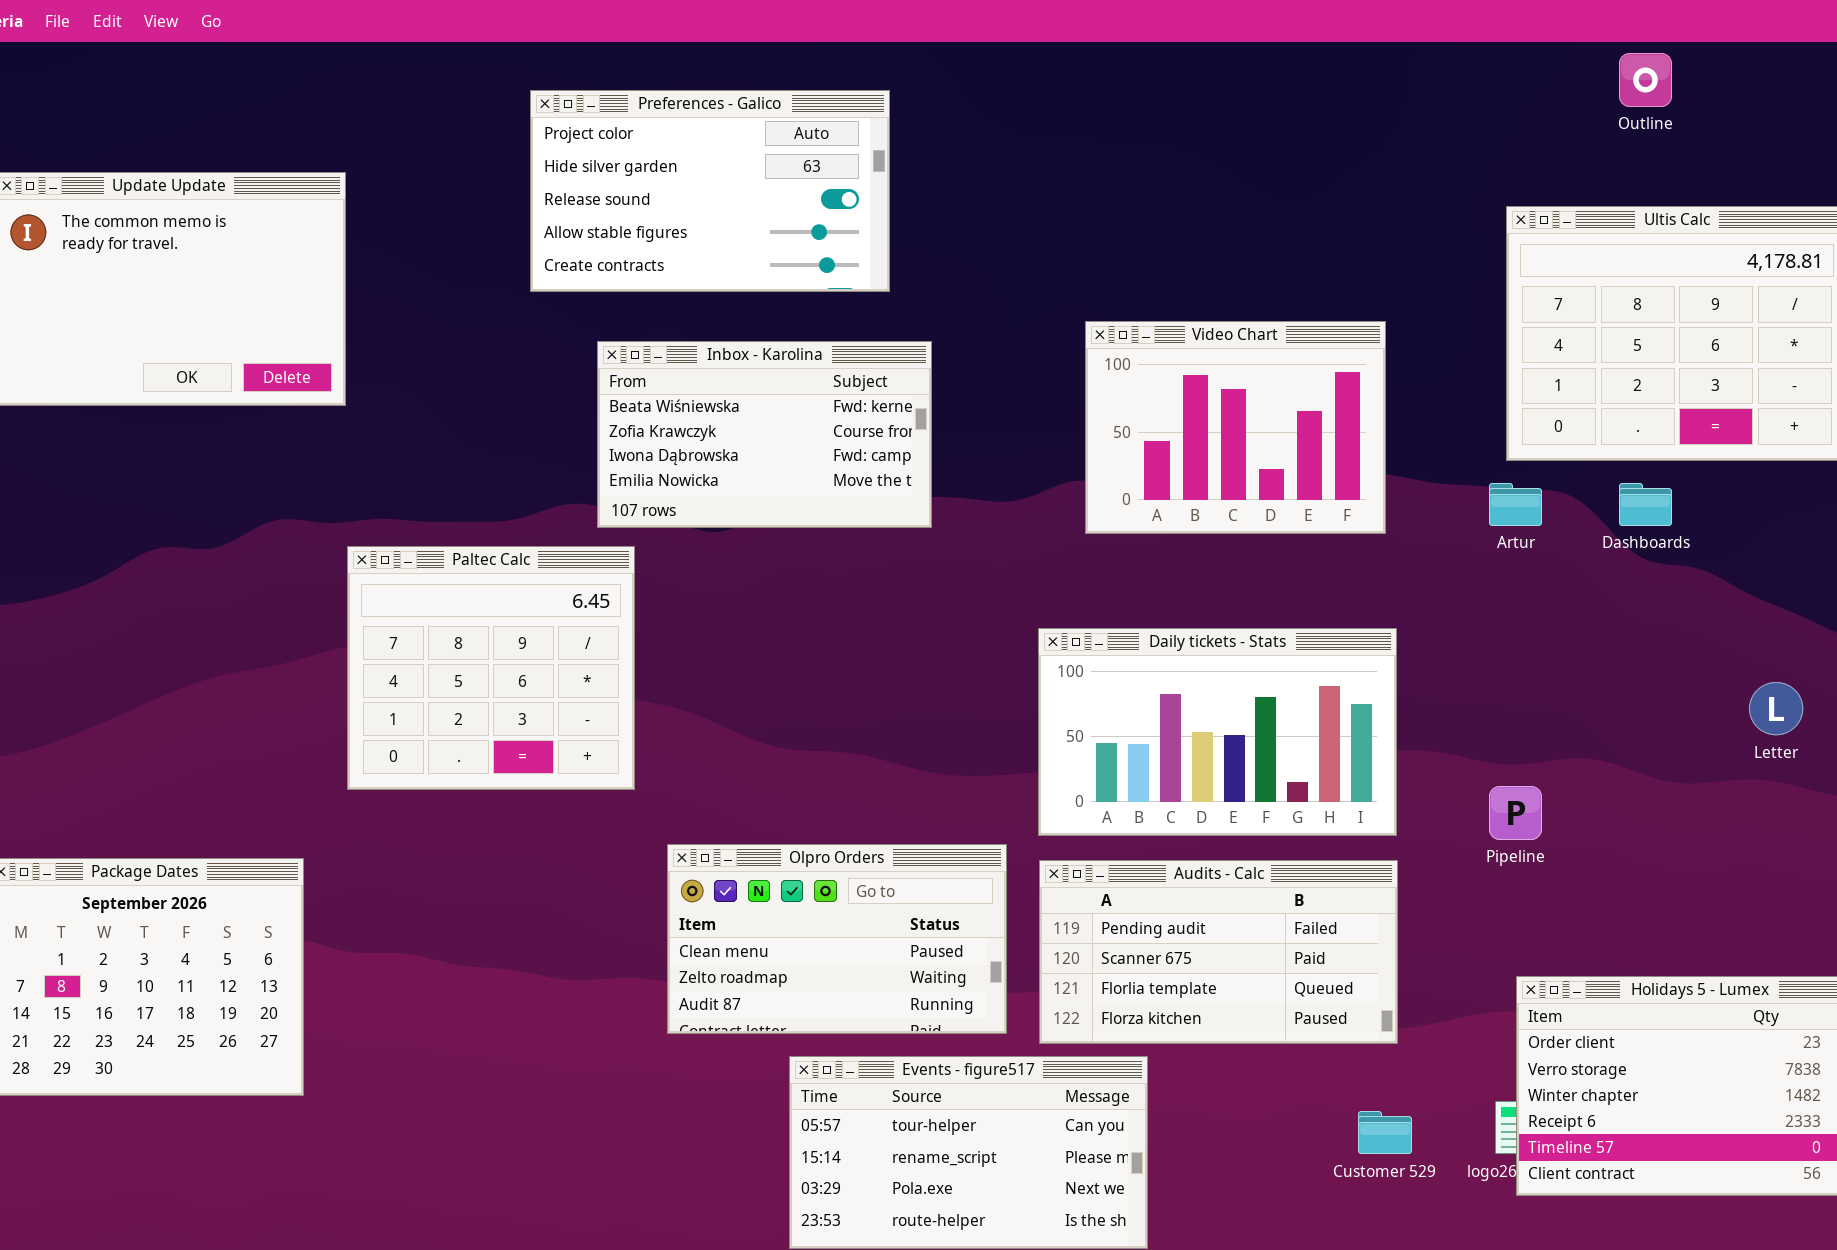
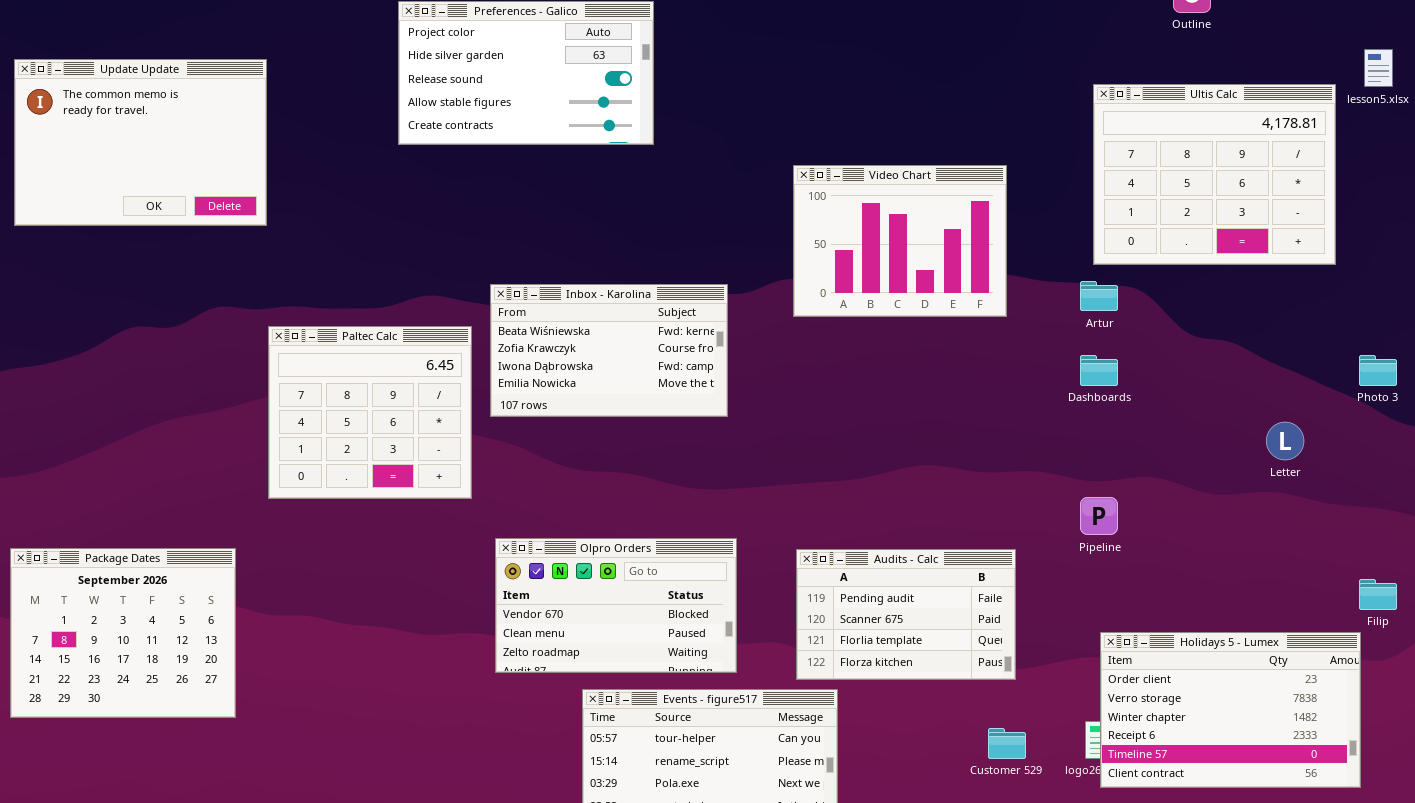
Inbox - Karolina: [597,341,932,528] -> [490,284,728,417], moved
Dashboards: [1619,483,1672,526] -> [1080,355,1118,386], moved
Daily tickets - Stats: [1038,628,1397,836] -> none, closed
Olpro Orders: [667,844,1007,1034] -> [495,538,737,673], scrolled up 1 row
Audits - Calc: [1039,860,1398,1044] -> [796,549,1016,680], resized

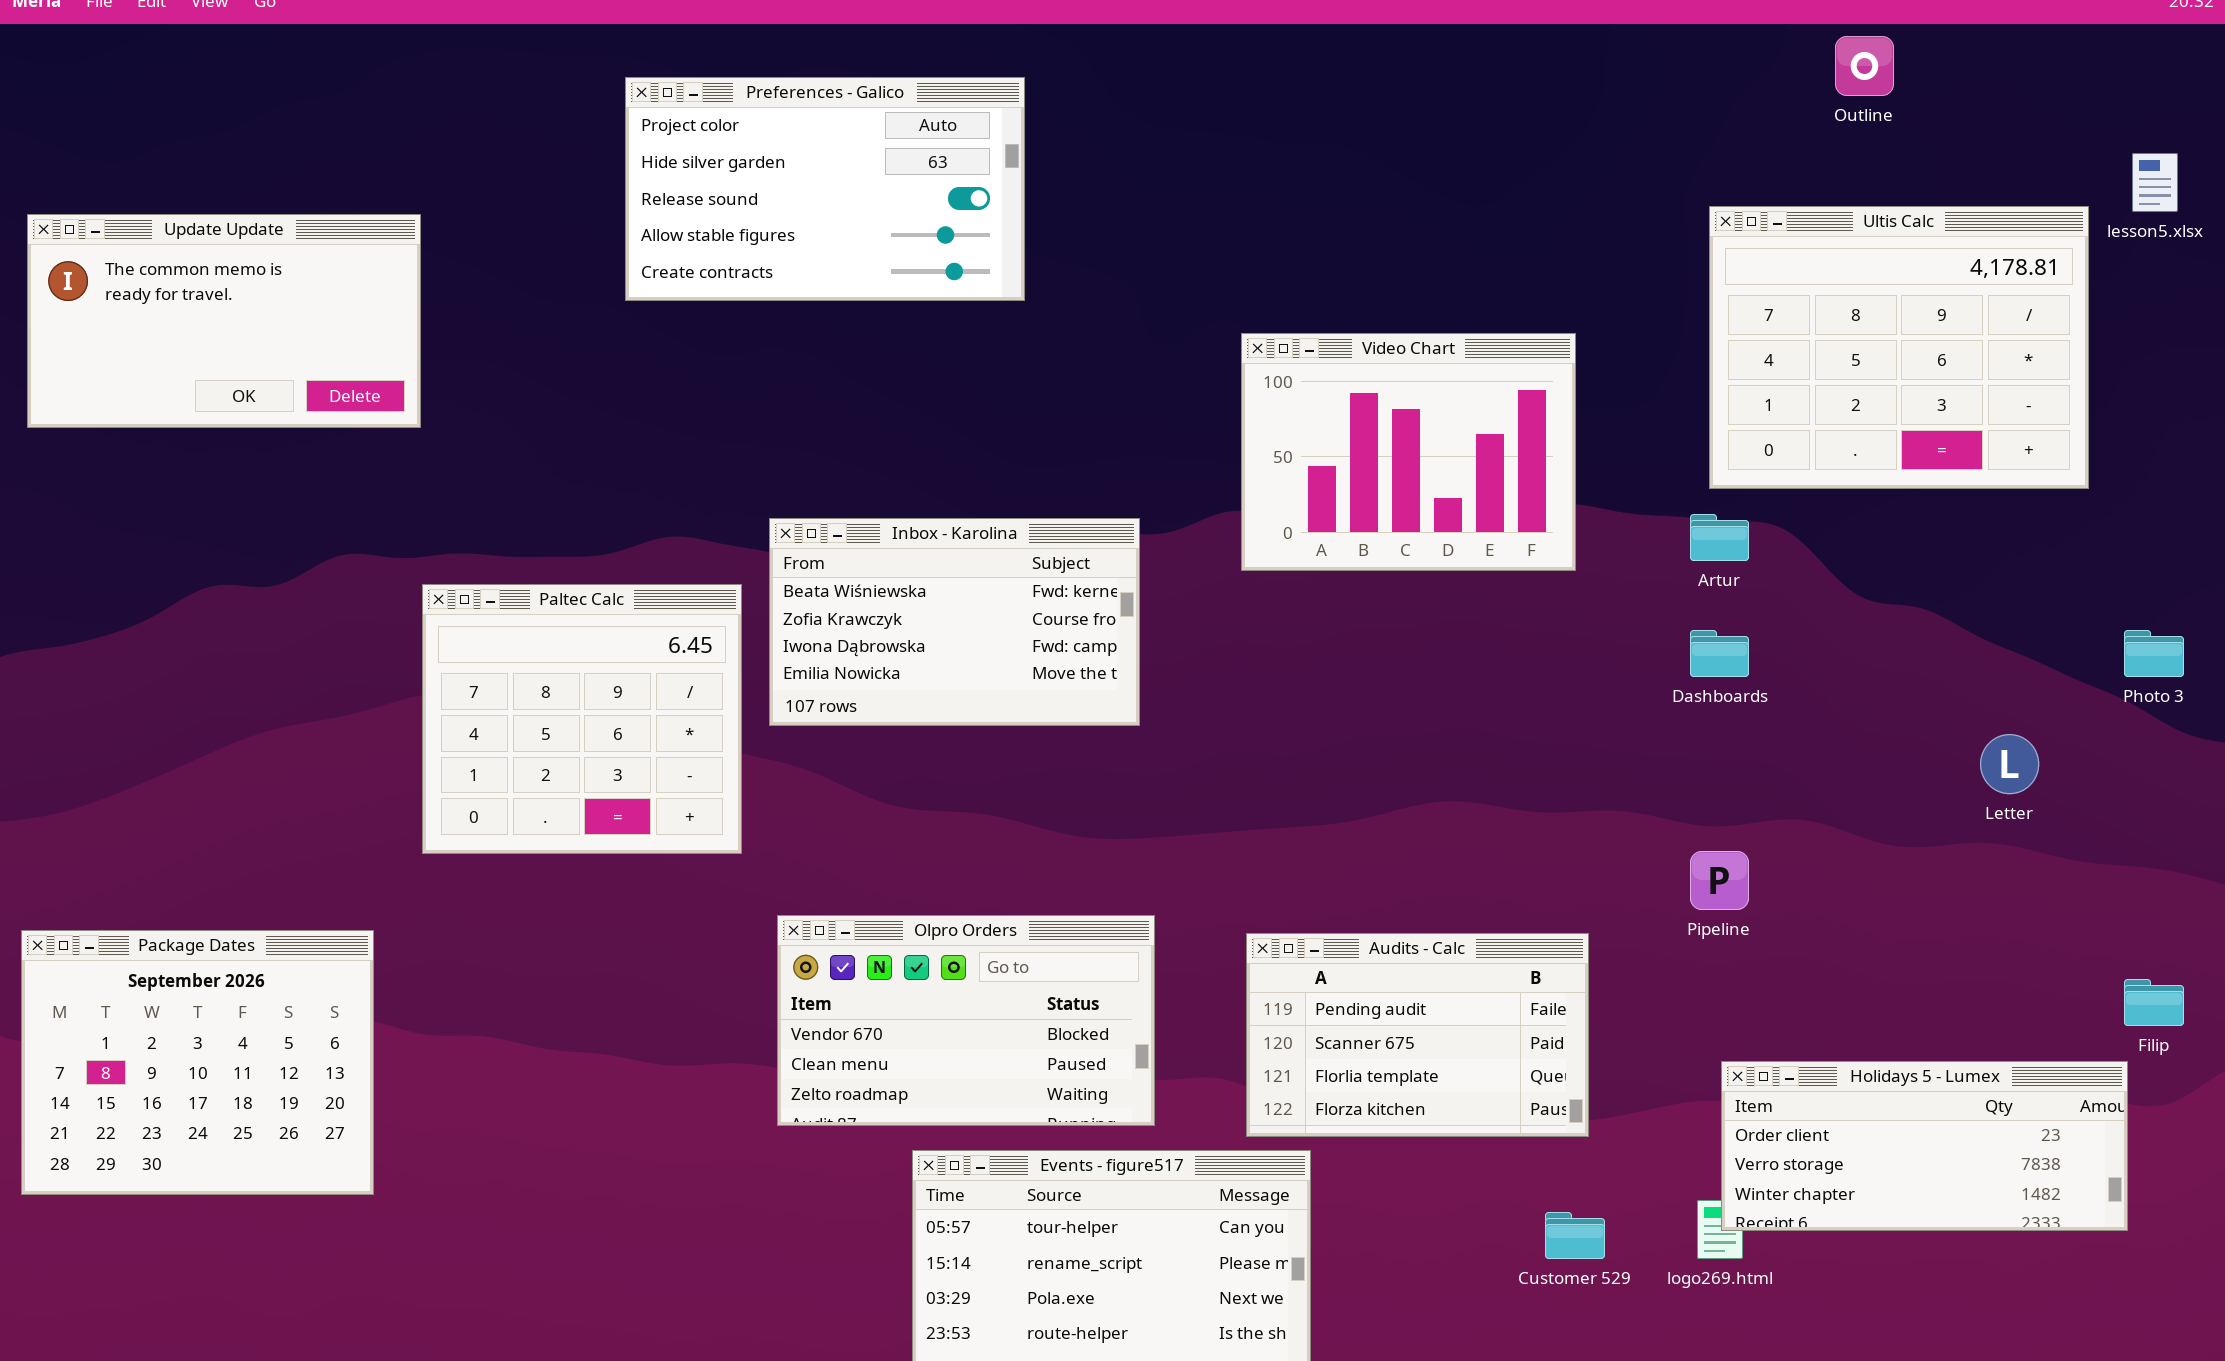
Update Update: [14,59,267,226] -> [27,214,421,428], resized
Holidays 5 - Lumex: [1100,632,1361,788] -> [1721,1061,2128,1231], resized

